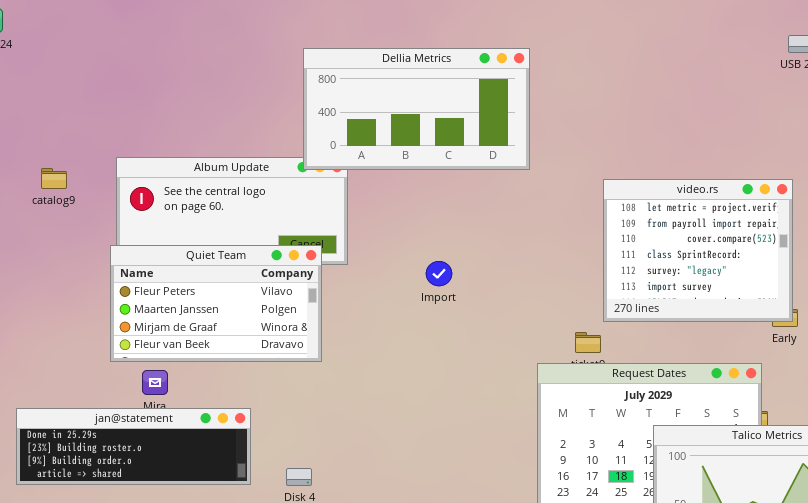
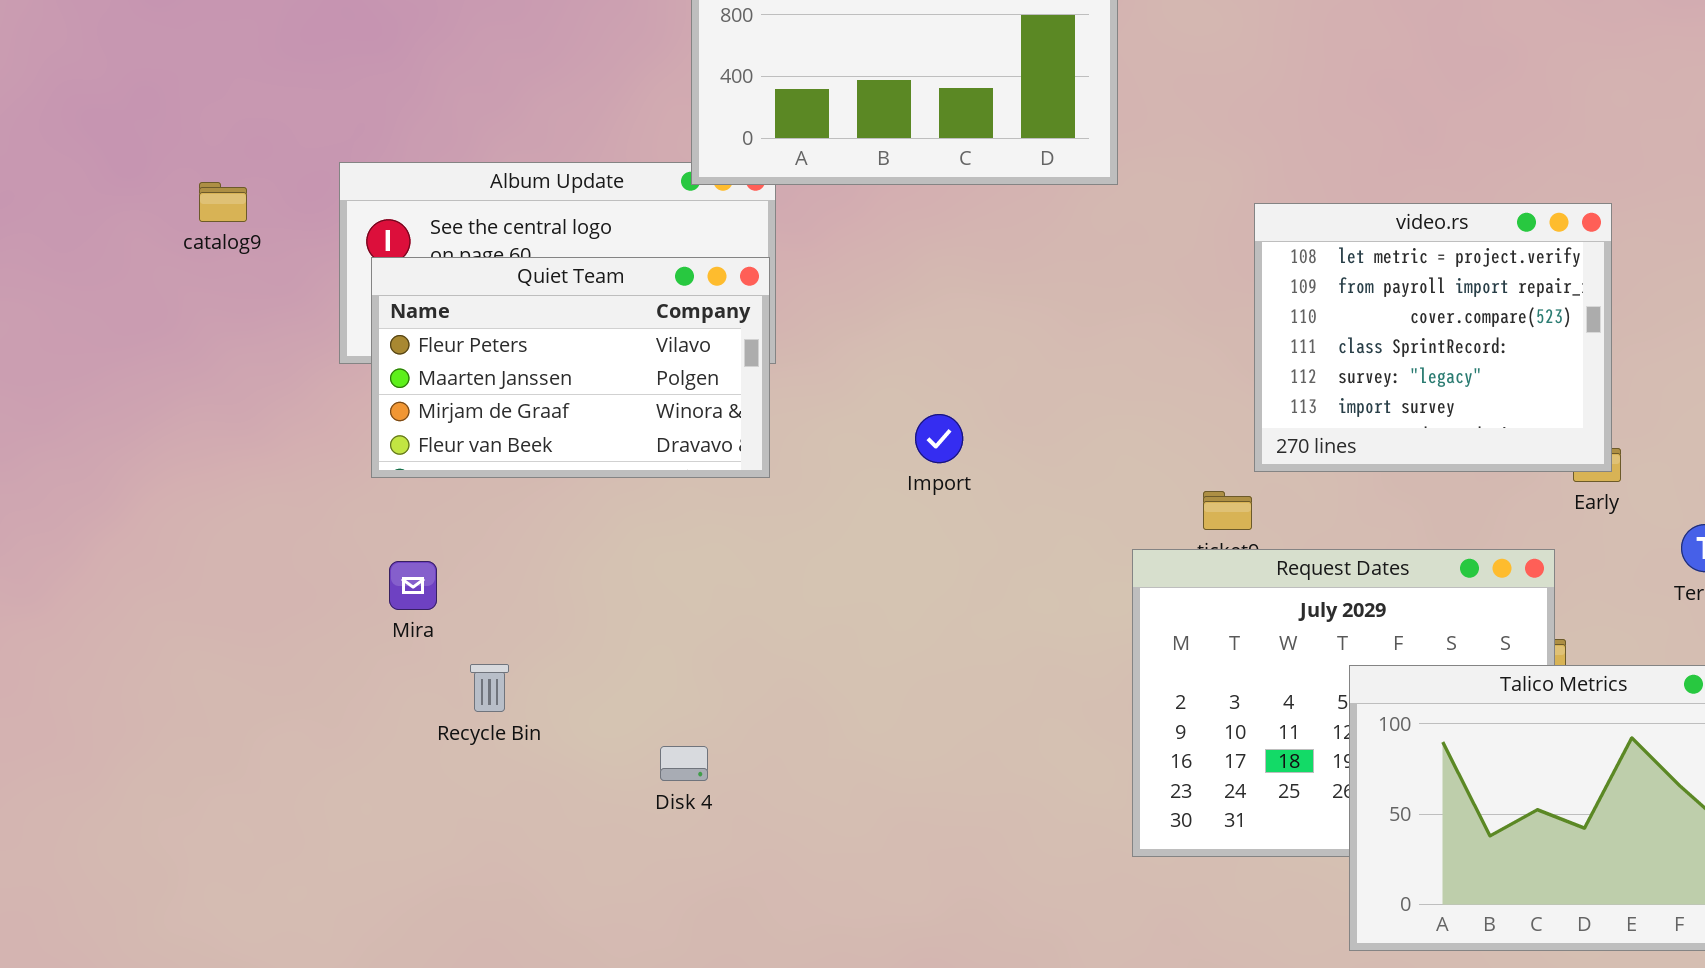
Quiet Team: [110,245,322,362] -> [371,257,770,478], moved
Import: [426,261,452,286] -> [915,414,963,463], moved
jan@statement: [16,408,251,485] -> none, closed

